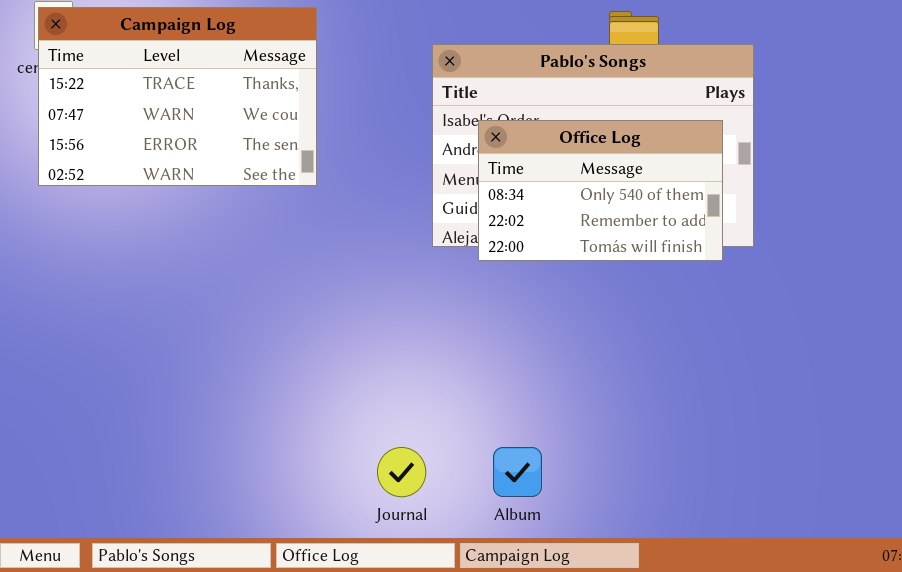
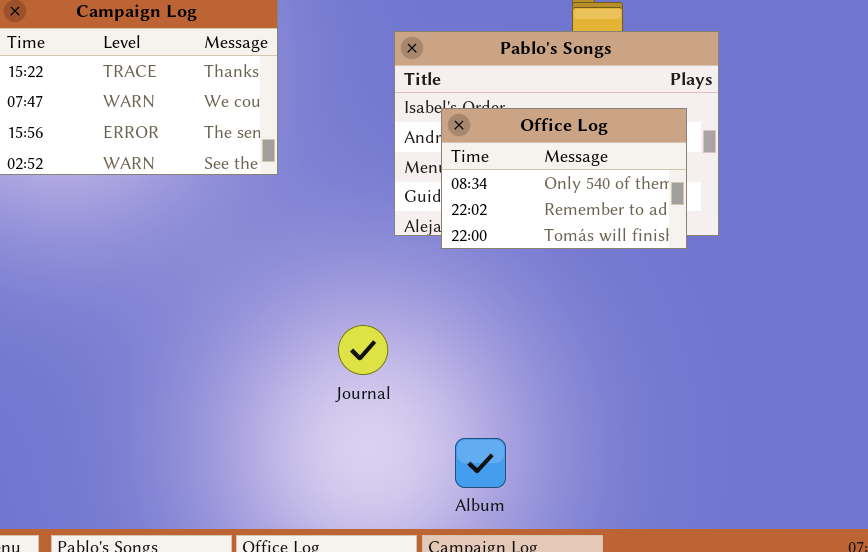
Journal: [377,447,426,497] -> [338,325,388,375], moved

